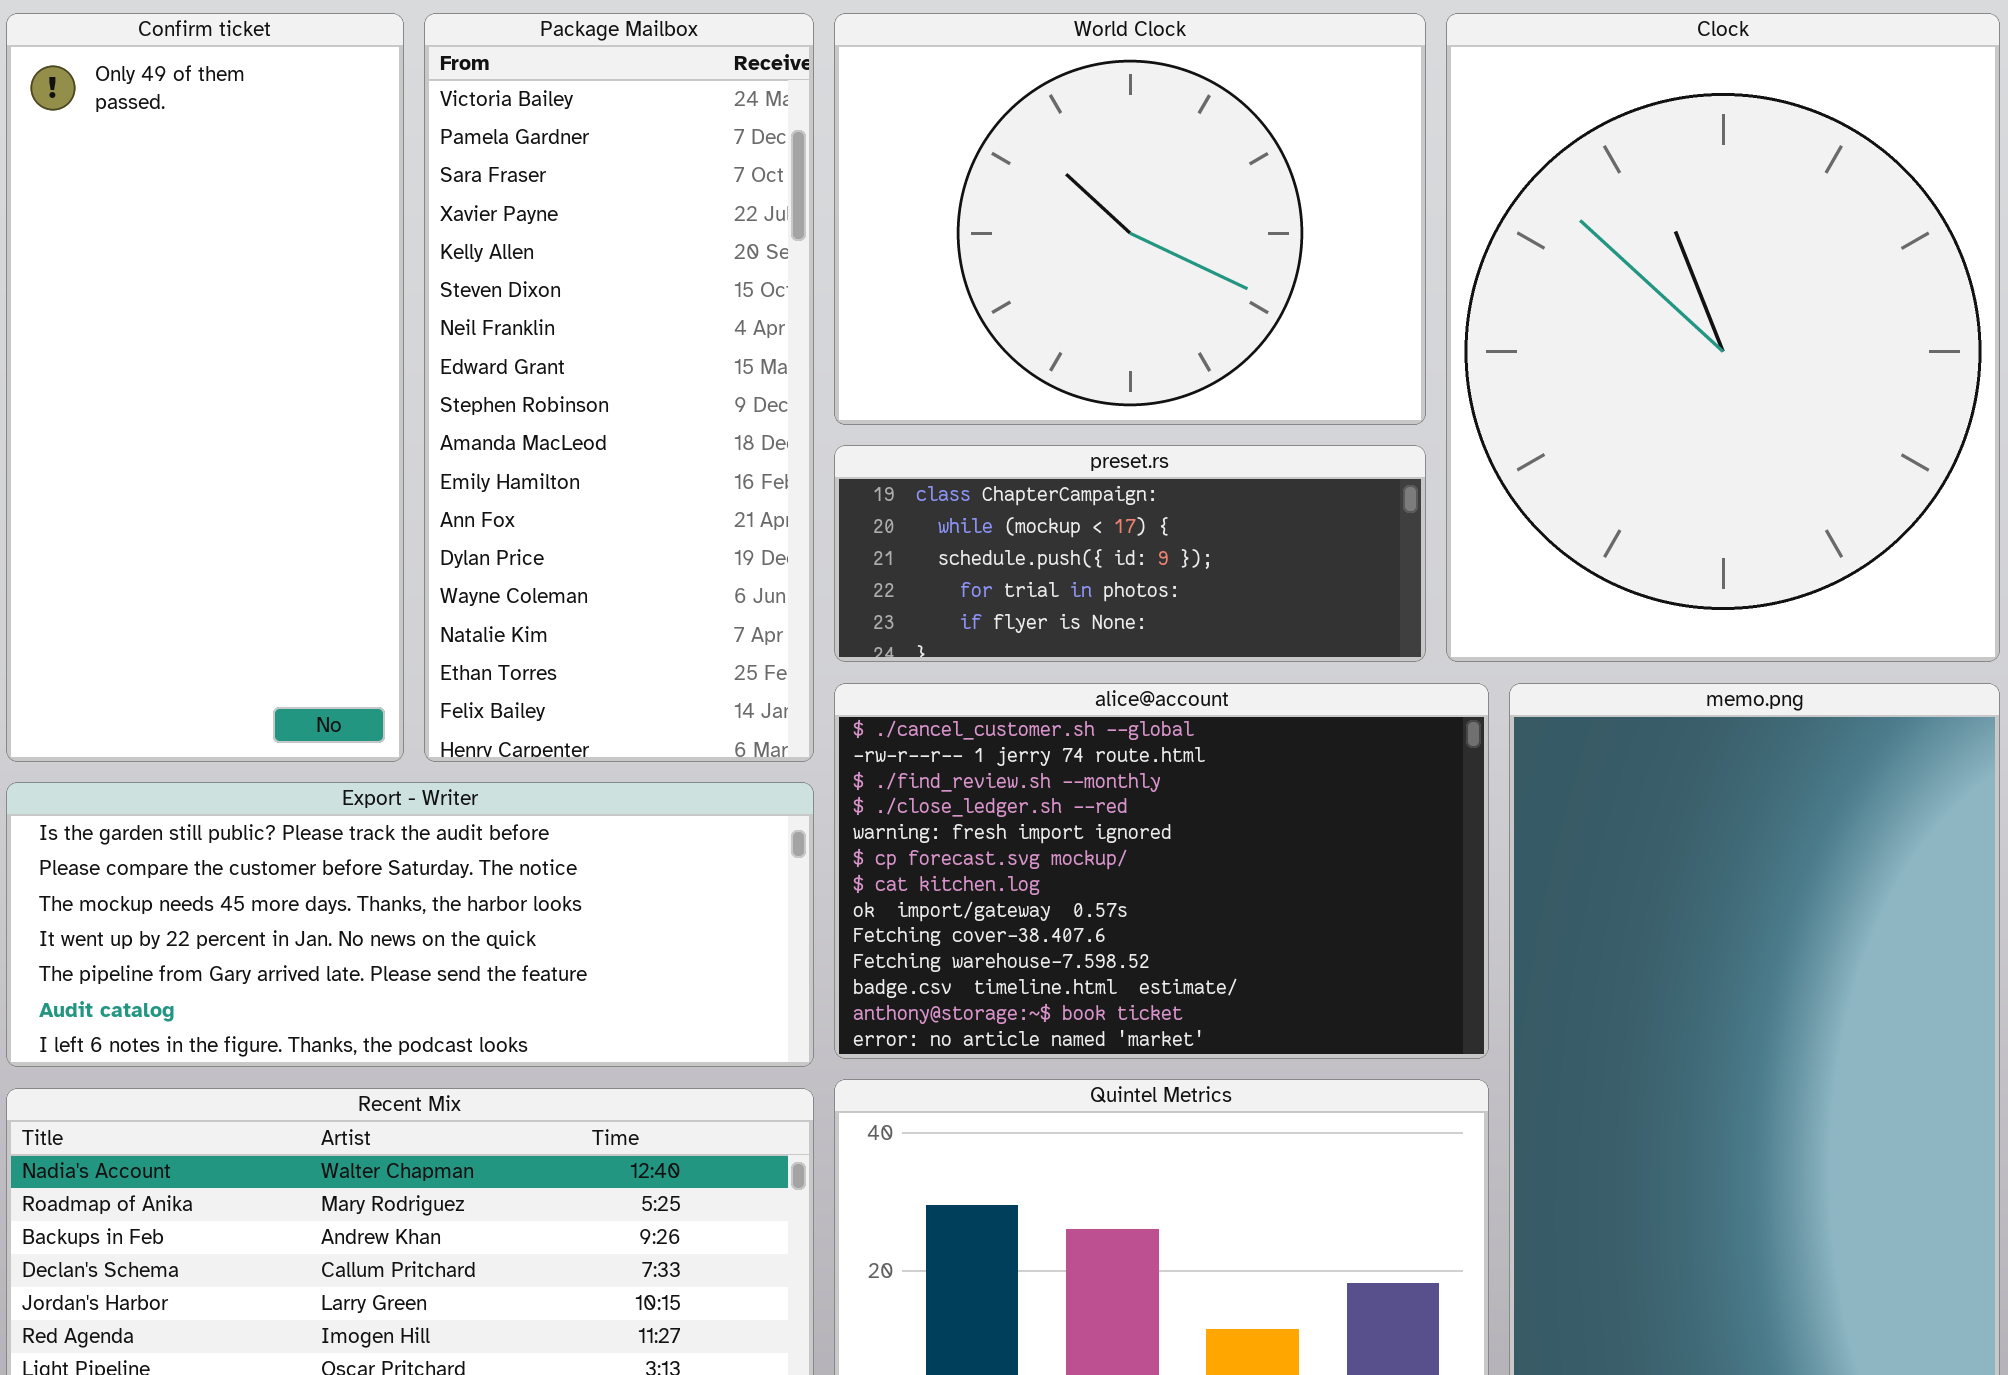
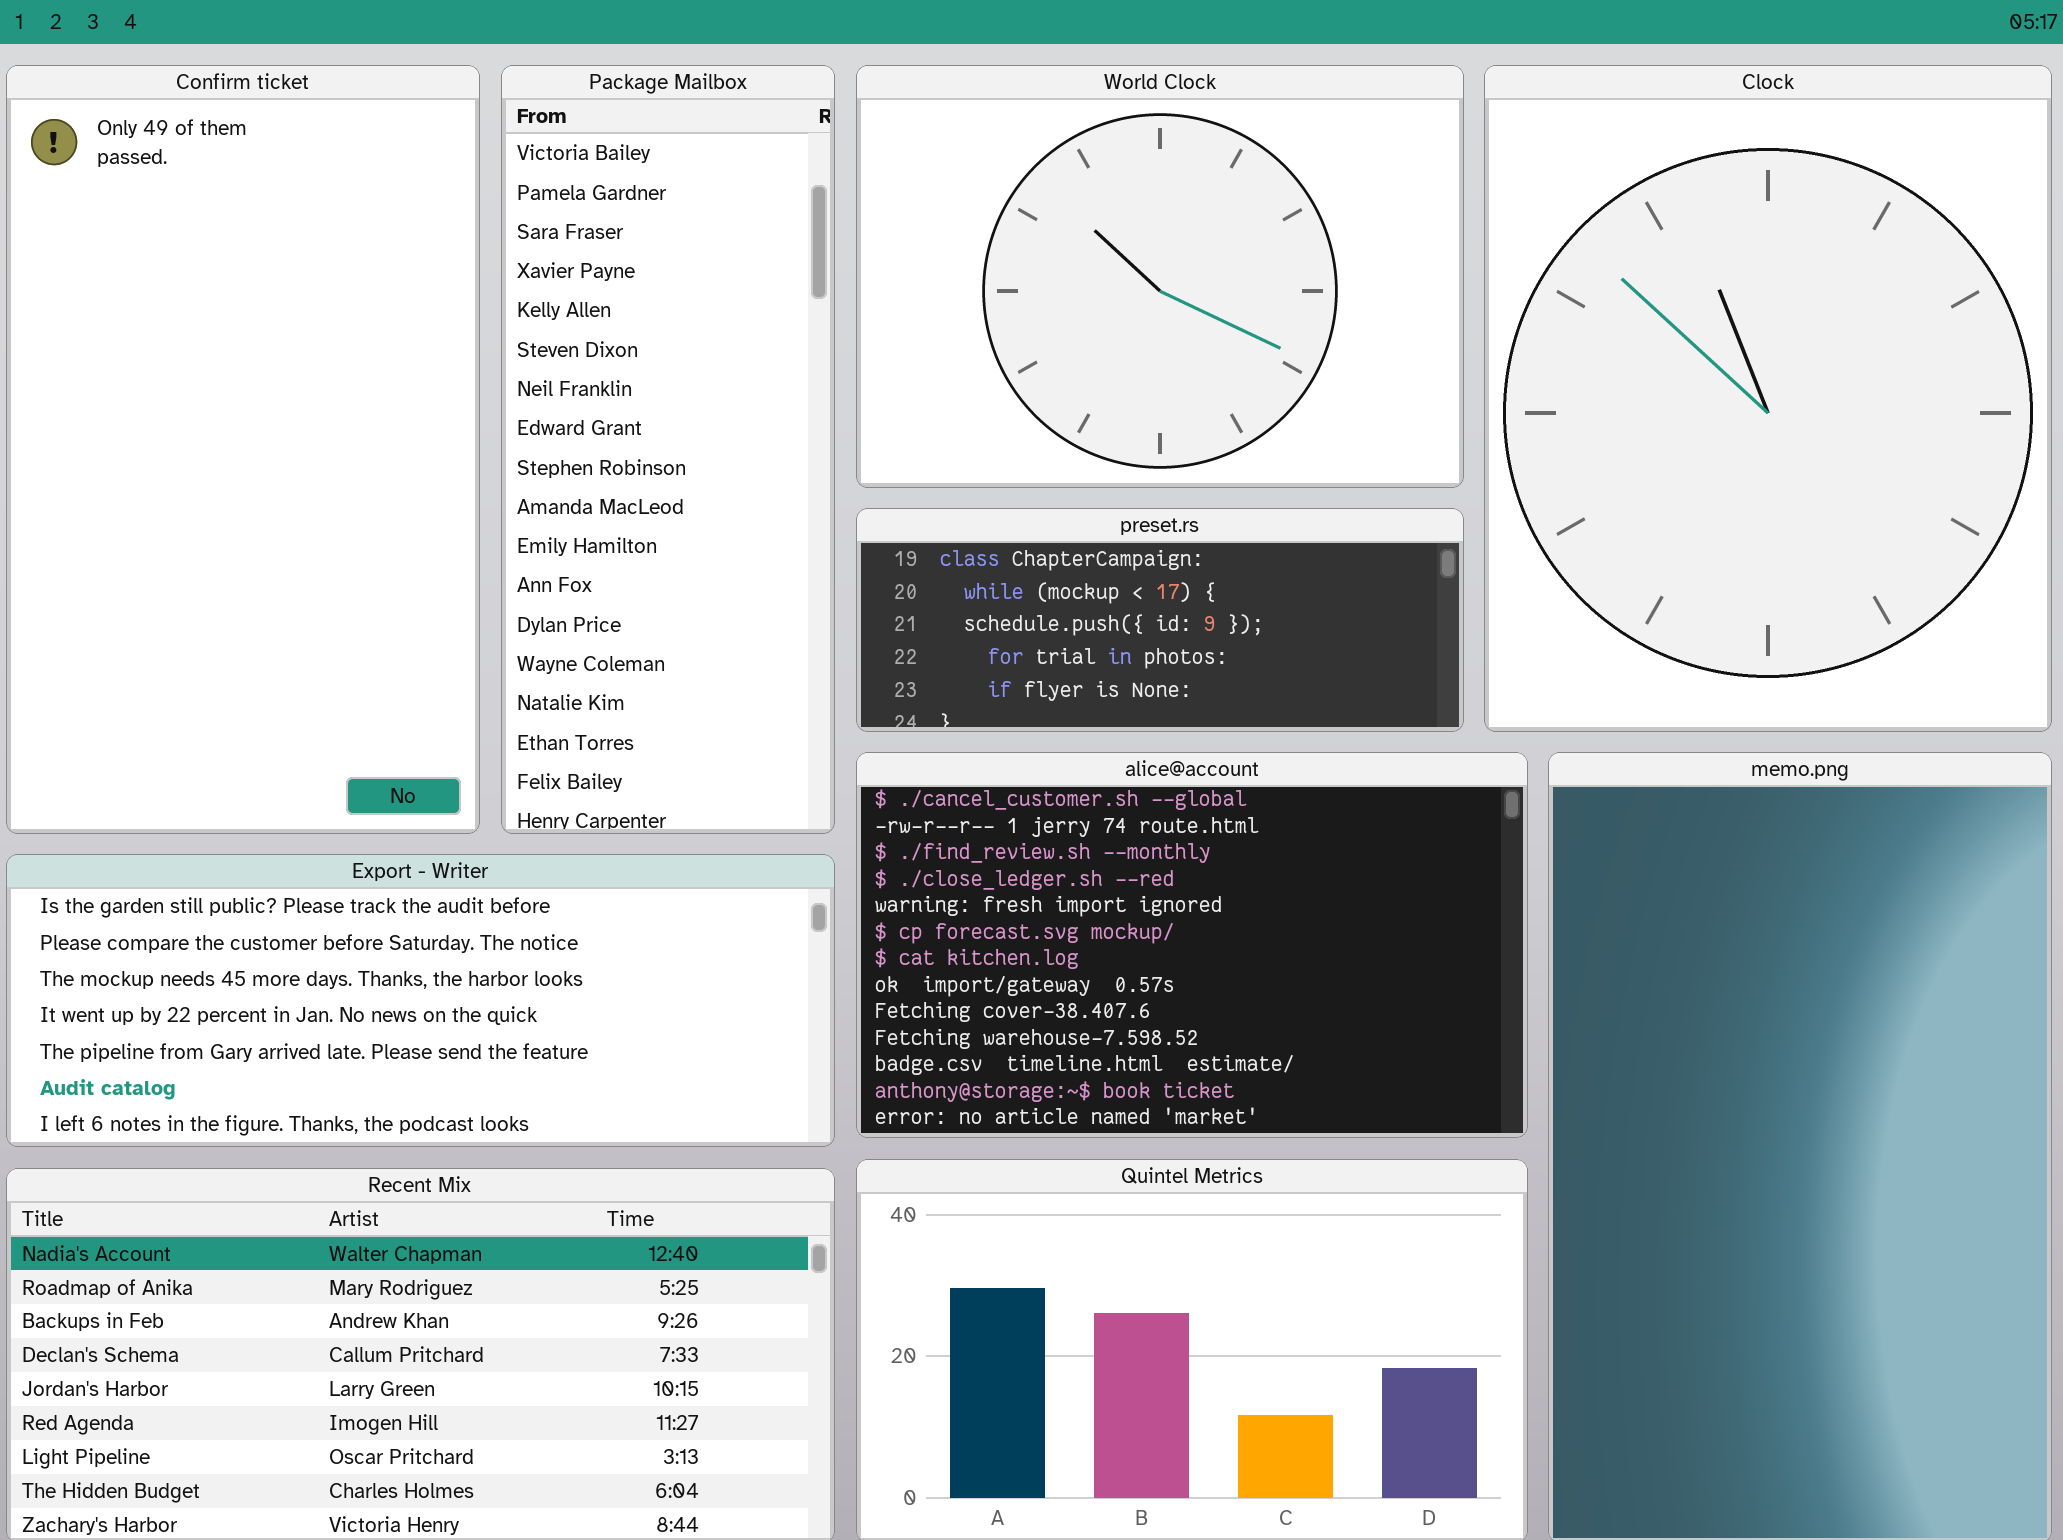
Confirm ticket: [6,13,404,762] -> [6,65,480,834], resized
Package Mailbox: [424,13,814,762] -> [501,65,835,834], resized

